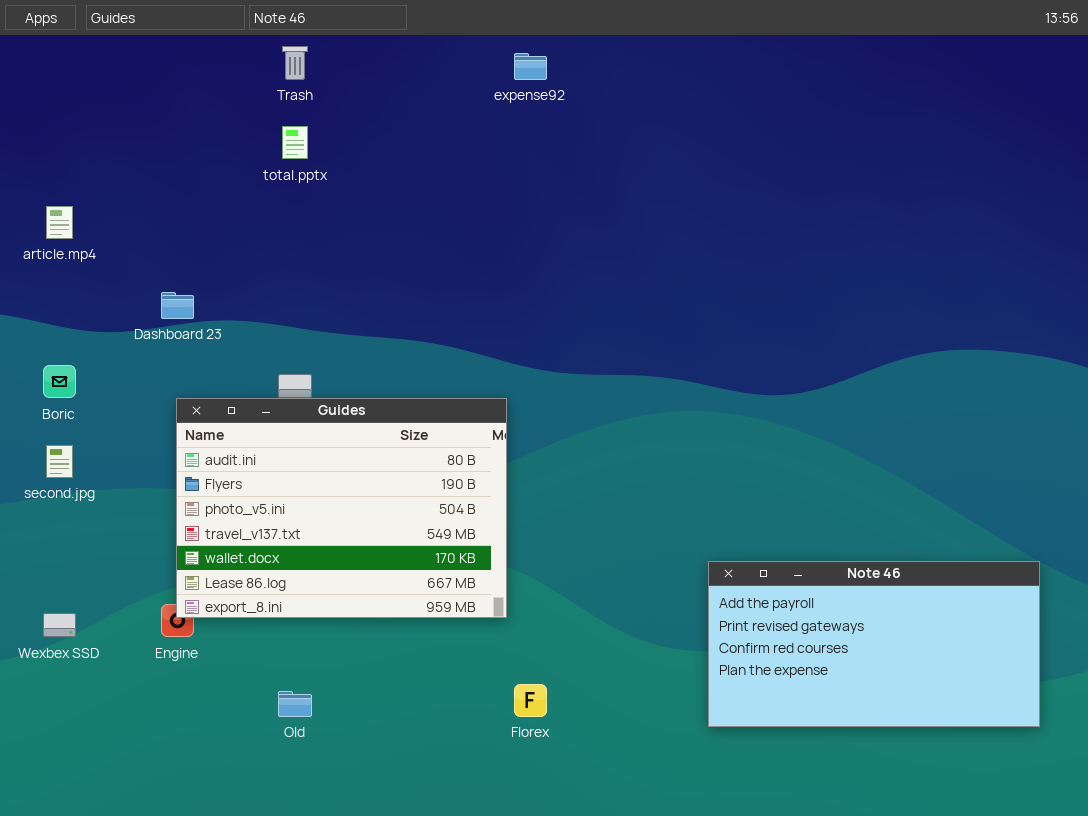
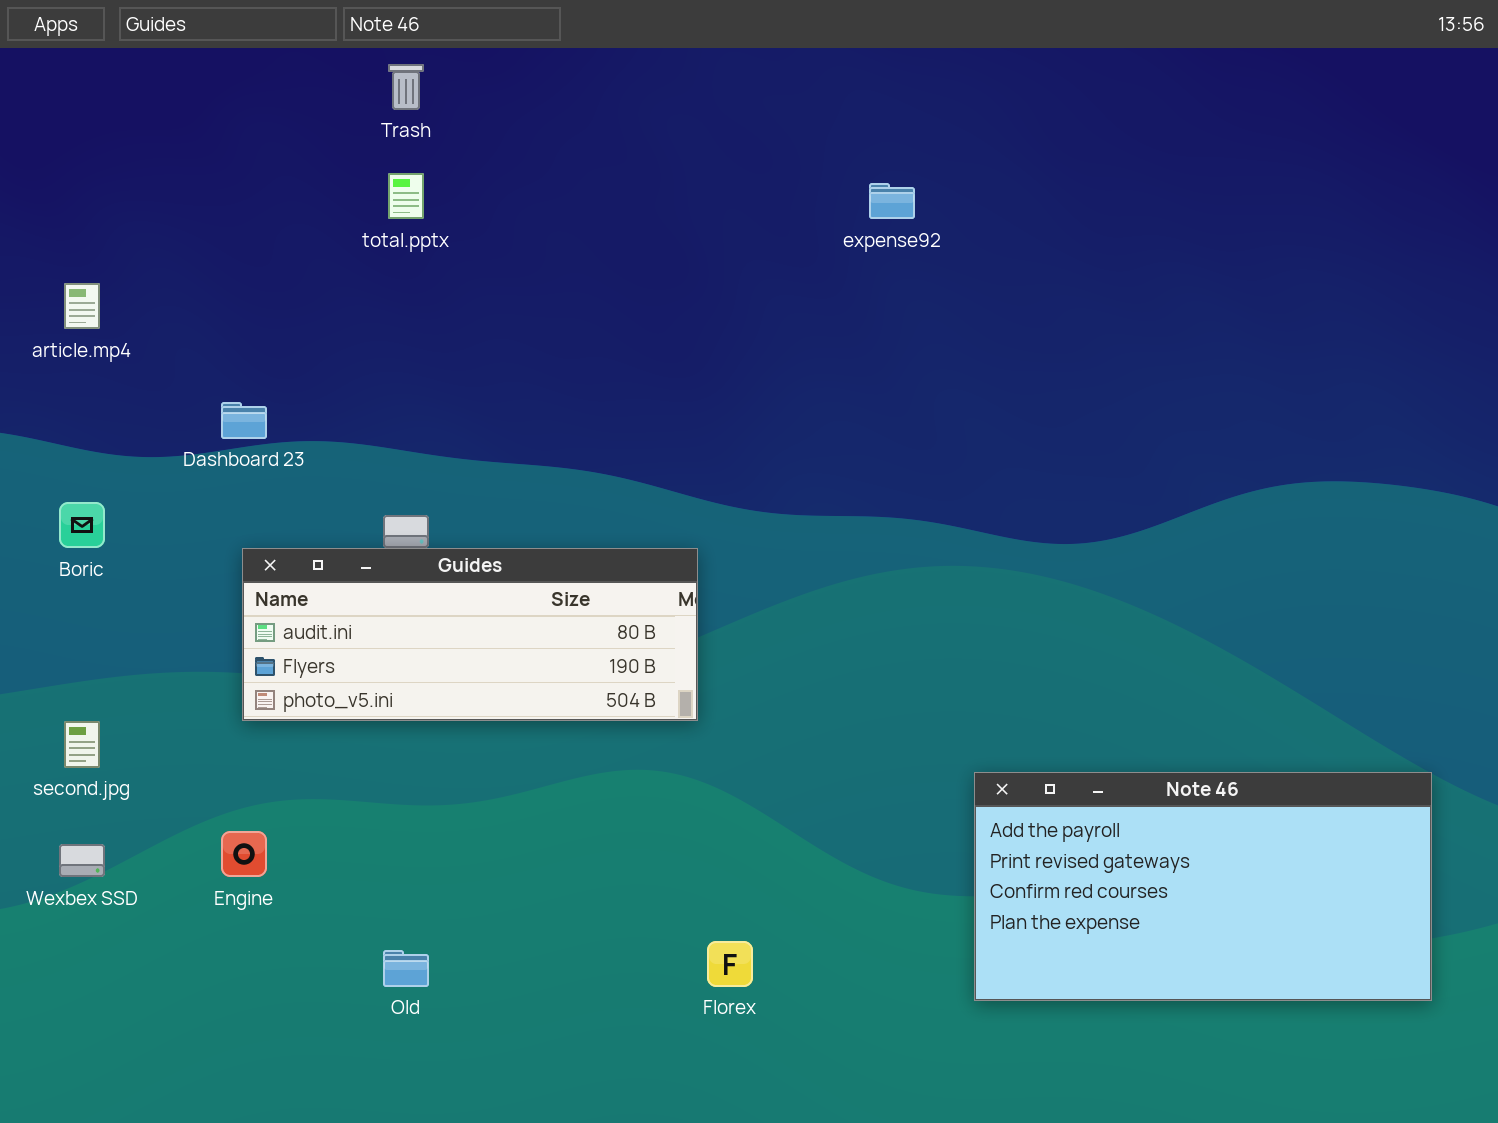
expense92: [514,53,547,80] -> [869,183,915,219], moved
Guides: [176,398,507,618] -> [242,548,698,721], resized
second.jpg: [46,445,73,478] -> [64,721,100,768], moved

